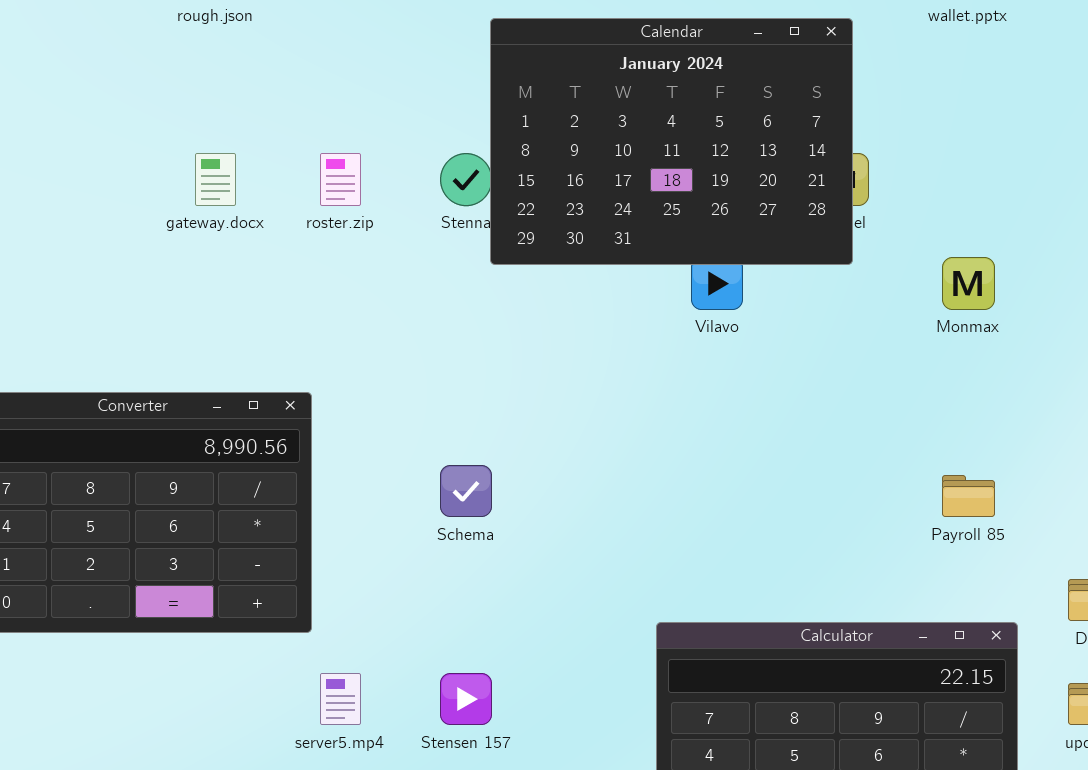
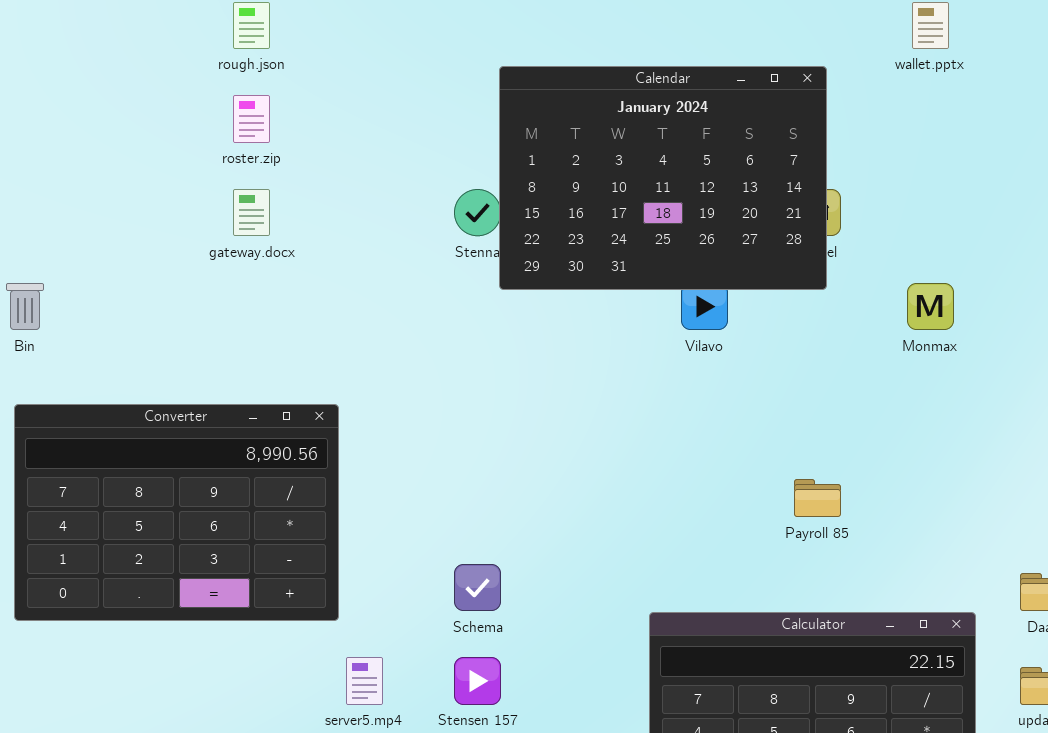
roster.zip: [320,153,361,206] -> [233,95,270,143], moved
Schema: [440,465,492,517] -> [454,564,501,611], moved
Payroll 85: [942,475,995,517] -> [794,479,841,517], moved

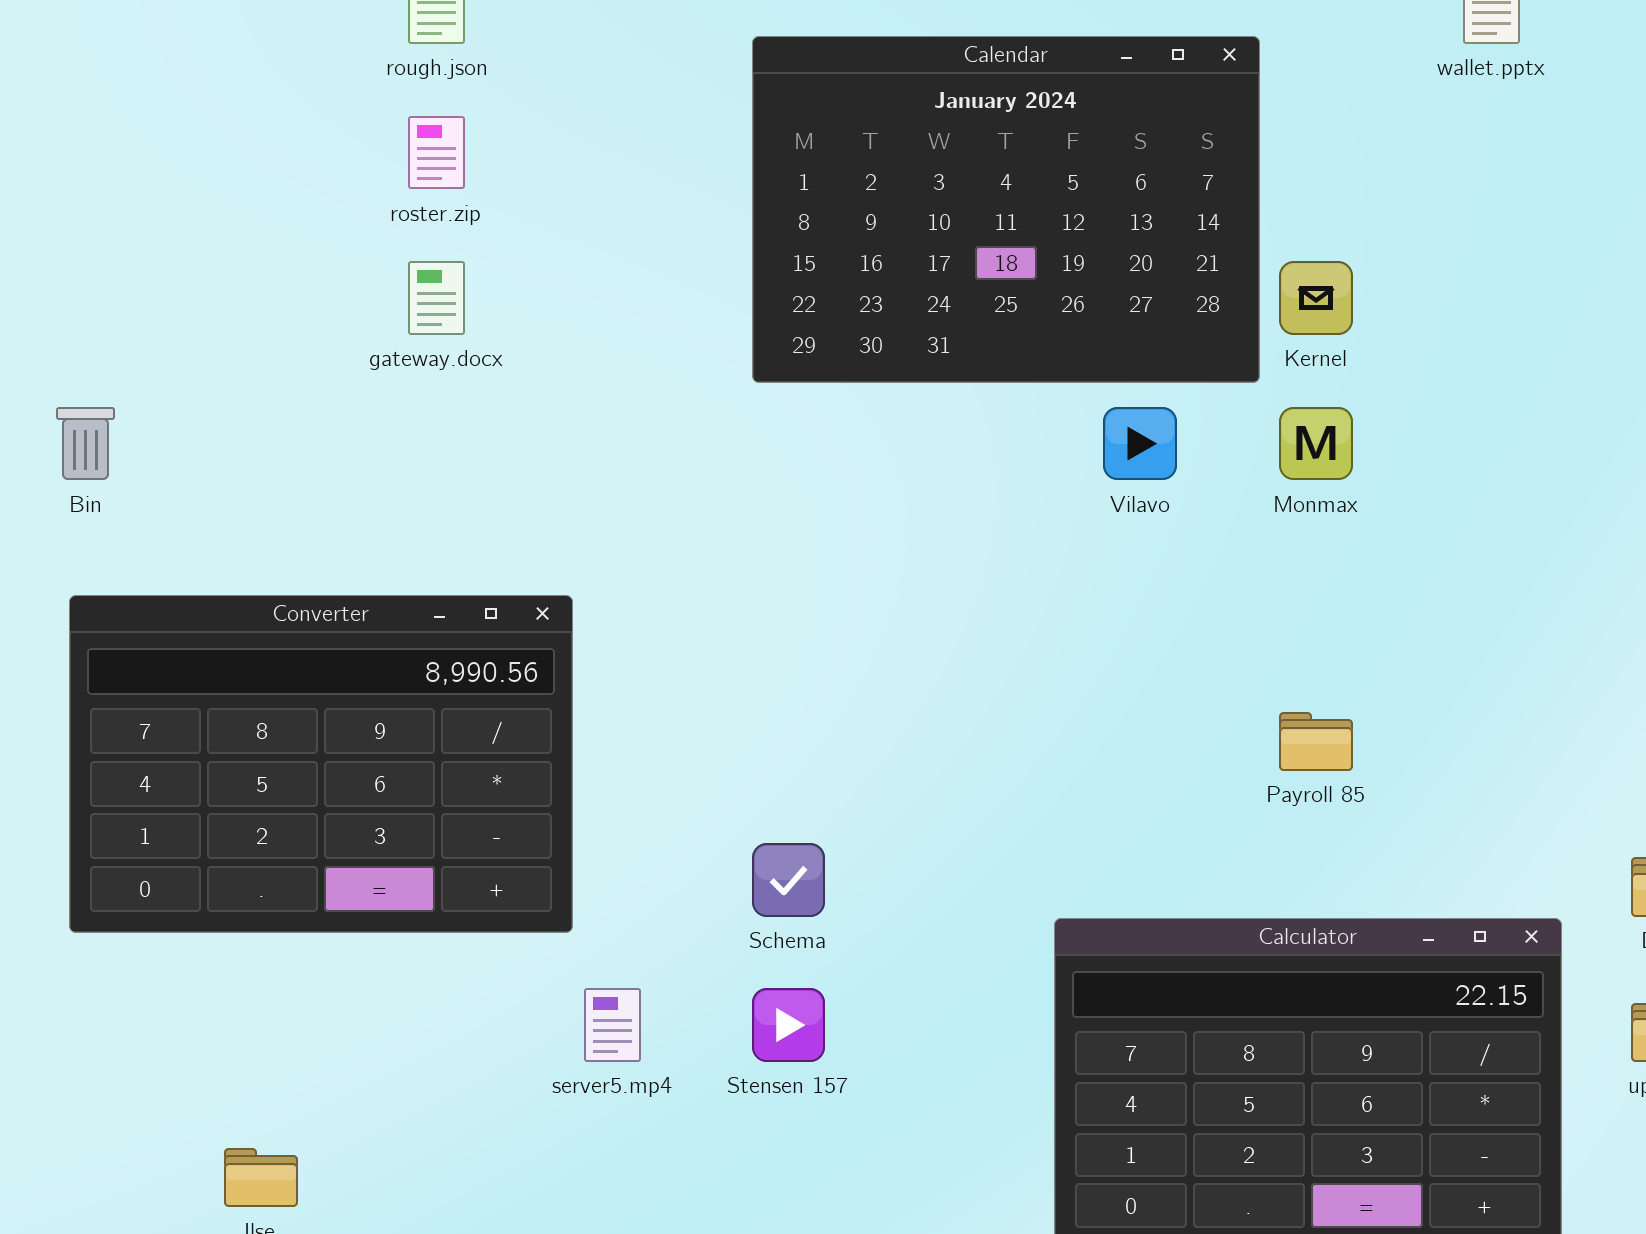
Calendar: [499,66,827,290] -> [752,36,1260,383], moved
Monmax: [907,283,954,330] -> [1279,407,1353,480], moved

